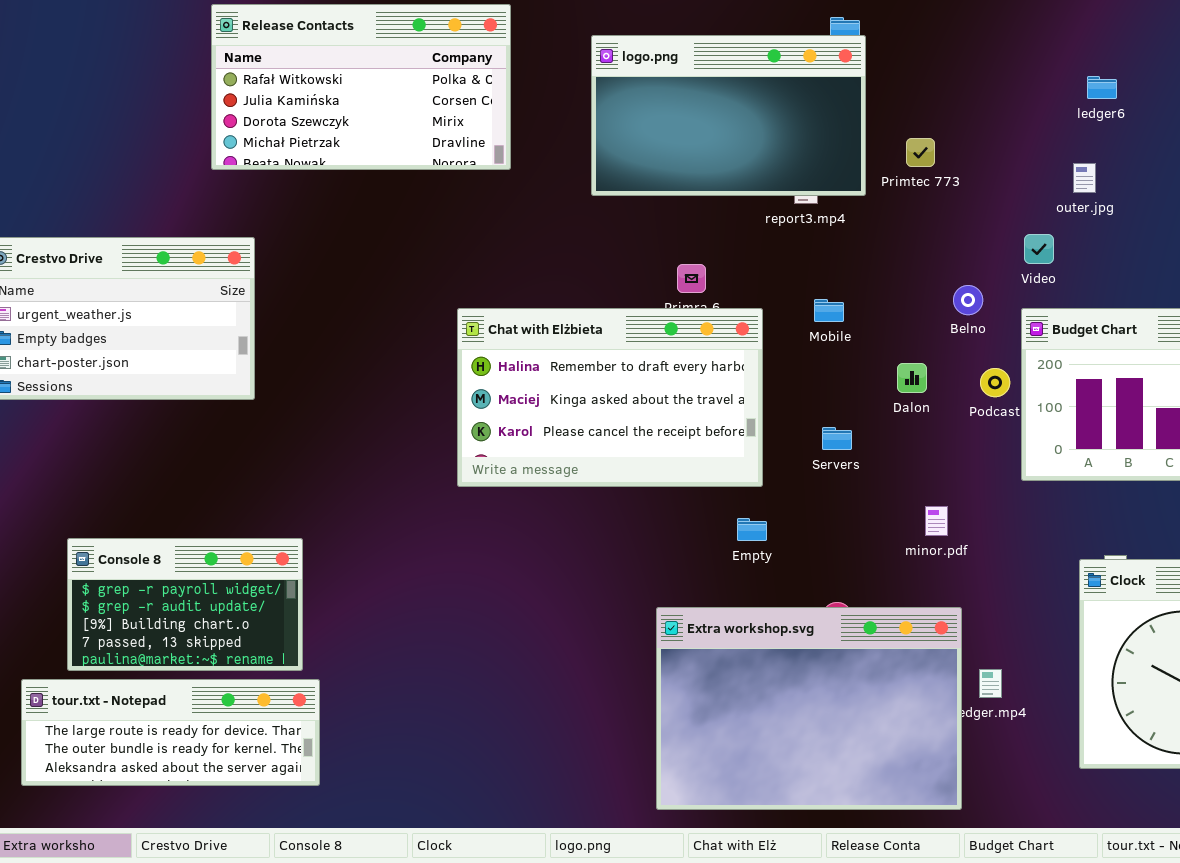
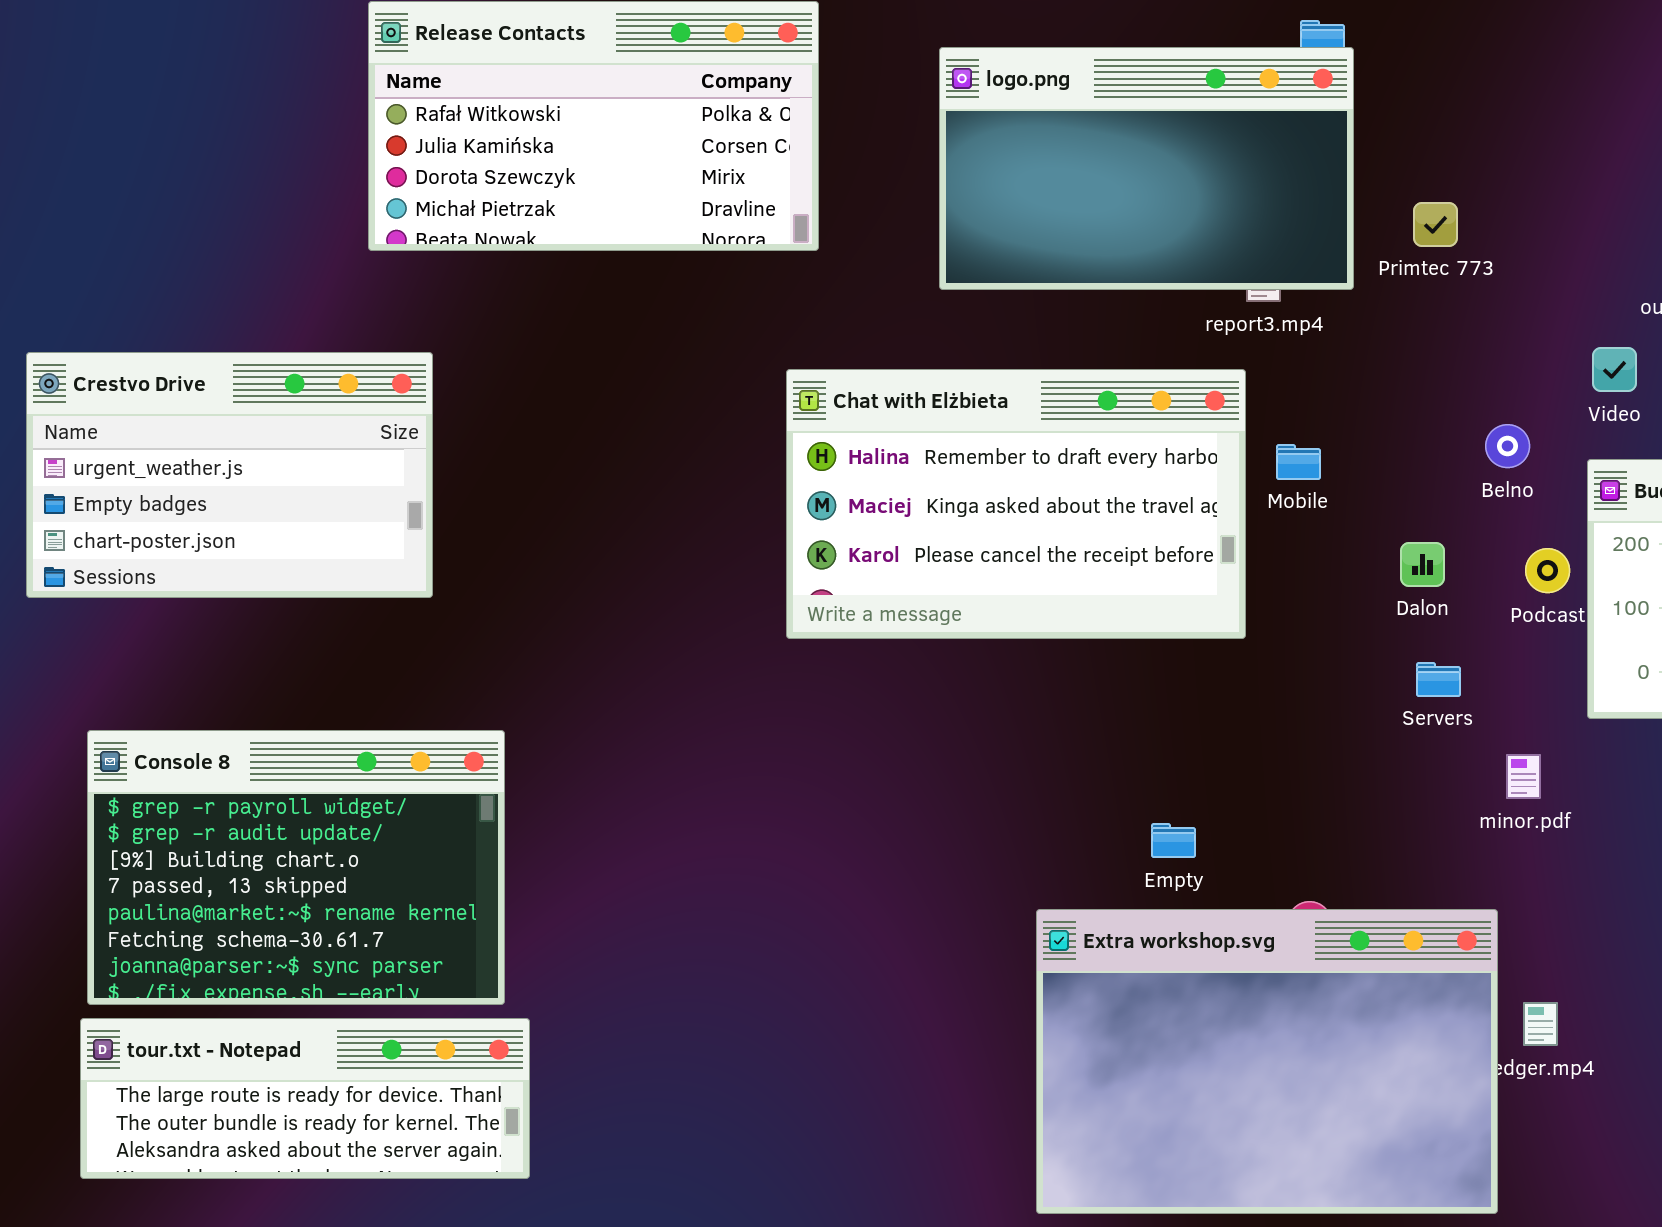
Chat with Elżbieta: [457,308,763,487] -> [786,369,1246,639], moved
Servers: [822,427,852,450] -> [1416,662,1461,697], moved
minor.pdf: [925,506,948,536] -> [1506,754,1541,799], moved
Empty: [737,518,767,541] -> [1151,823,1196,858], moved
Console 8: [67,538,303,671] -> [87,730,505,1005], resized

